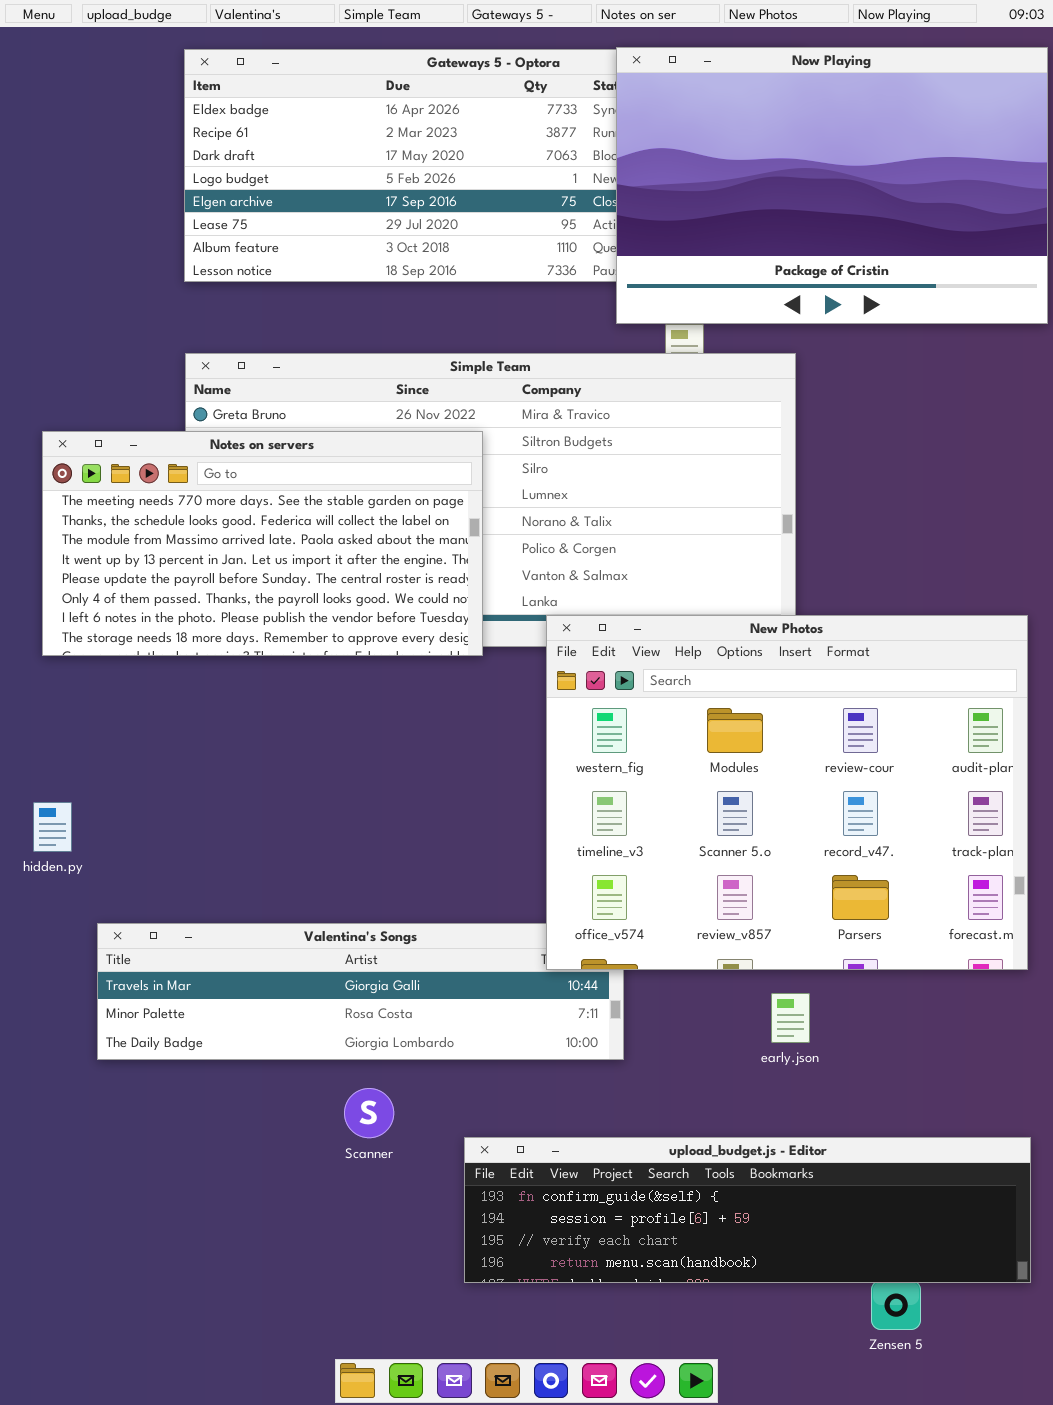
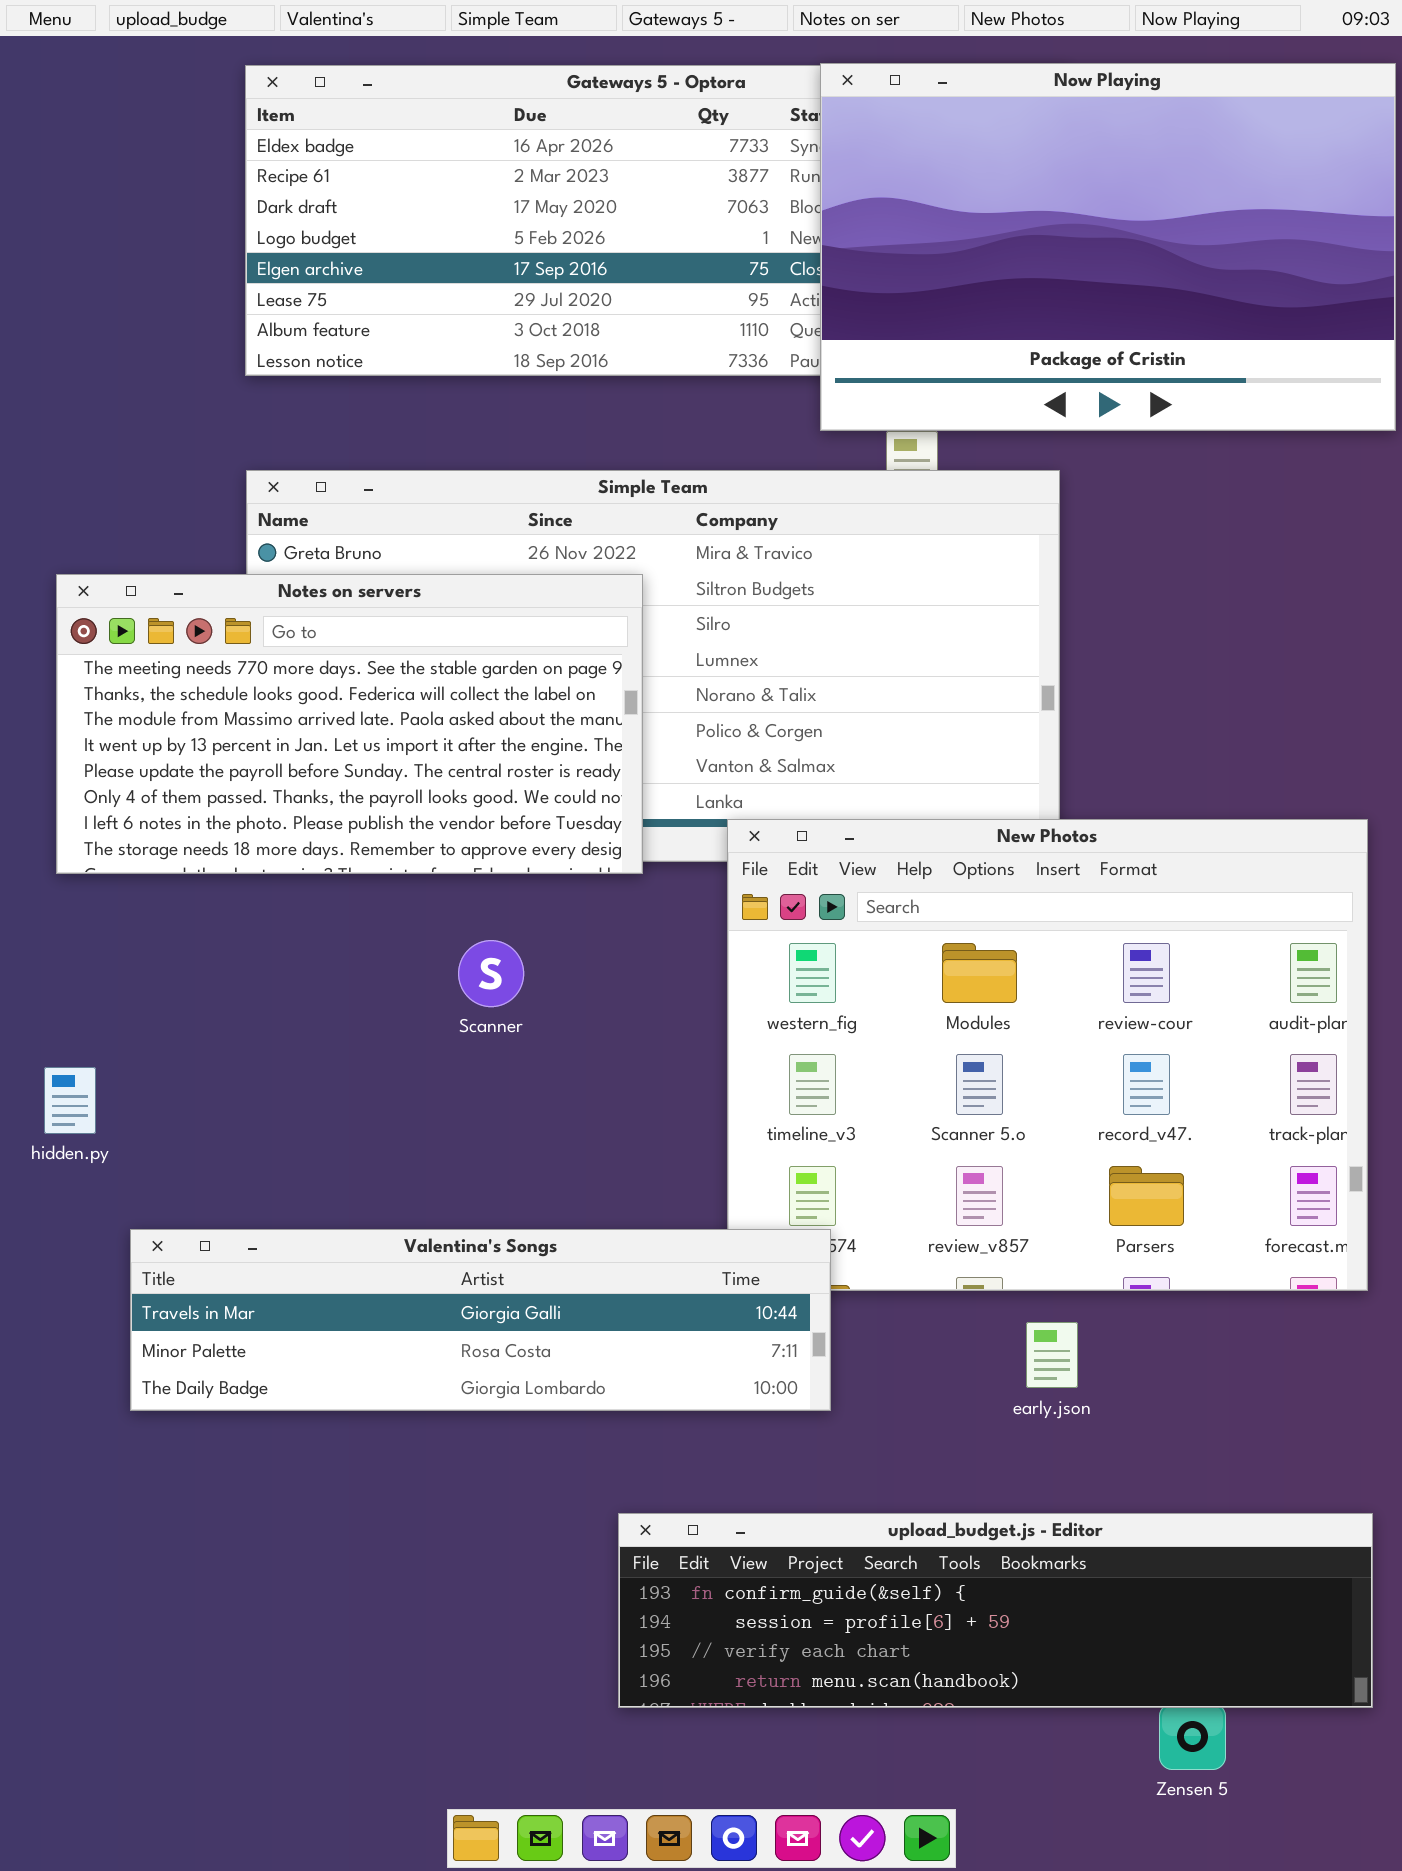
Valentina's Songs: [97,923,624,1060] -> [130,1229,831,1411], raised
Scanner: [344,1088,394,1138] -> [458,940,524,1007], moved

